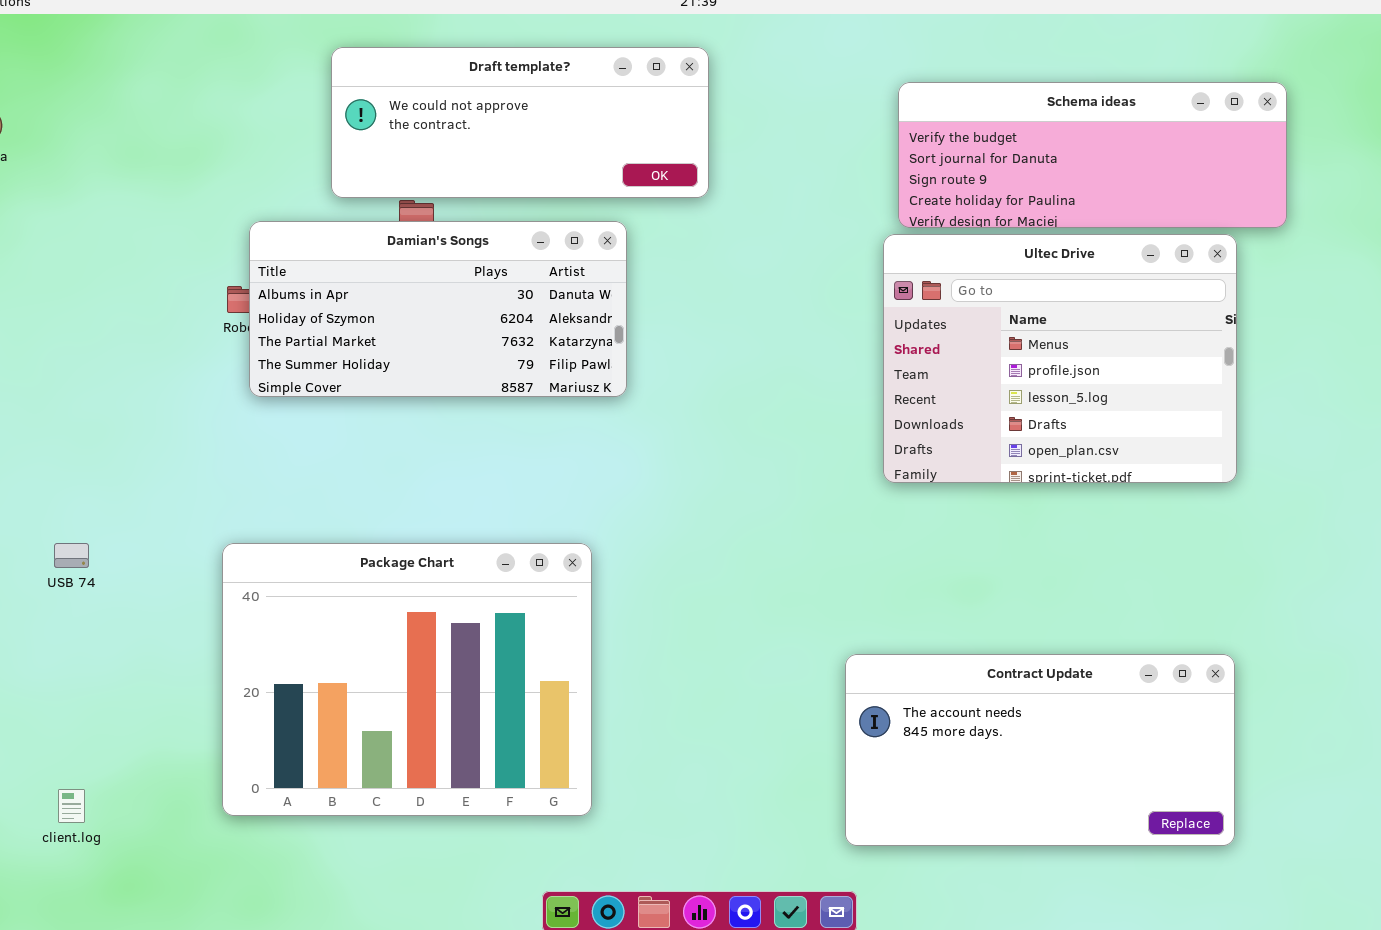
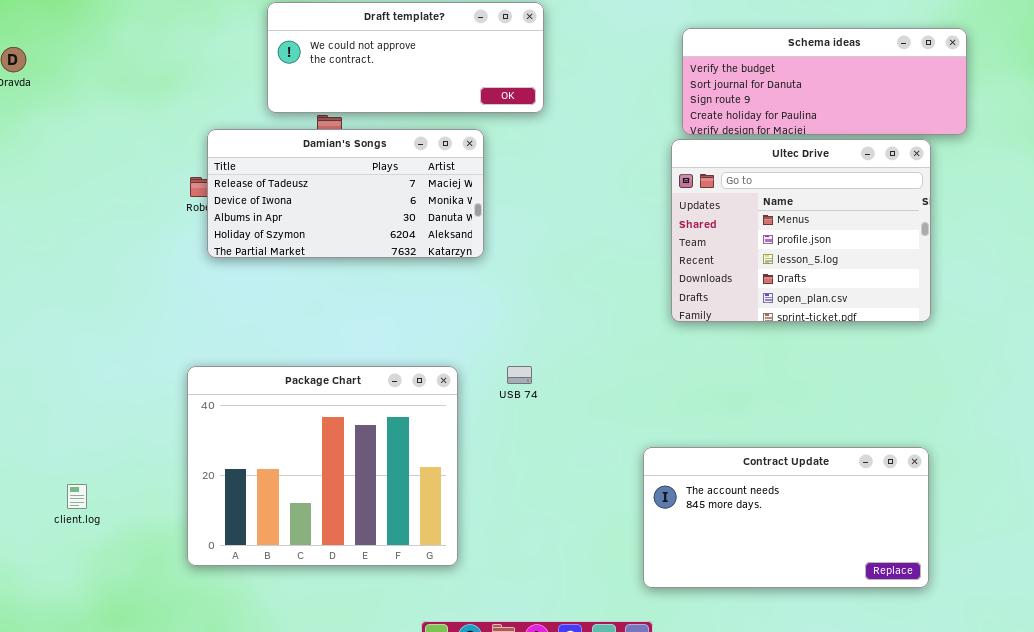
Damian's Songs: [249,221,627,397] -> [207,129,484,258], scrolled up 2 rows
USB 74: [54,543,89,568] -> [507,366,532,384], moved
client.log: [58,789,85,823] -> [67,484,87,509], moved

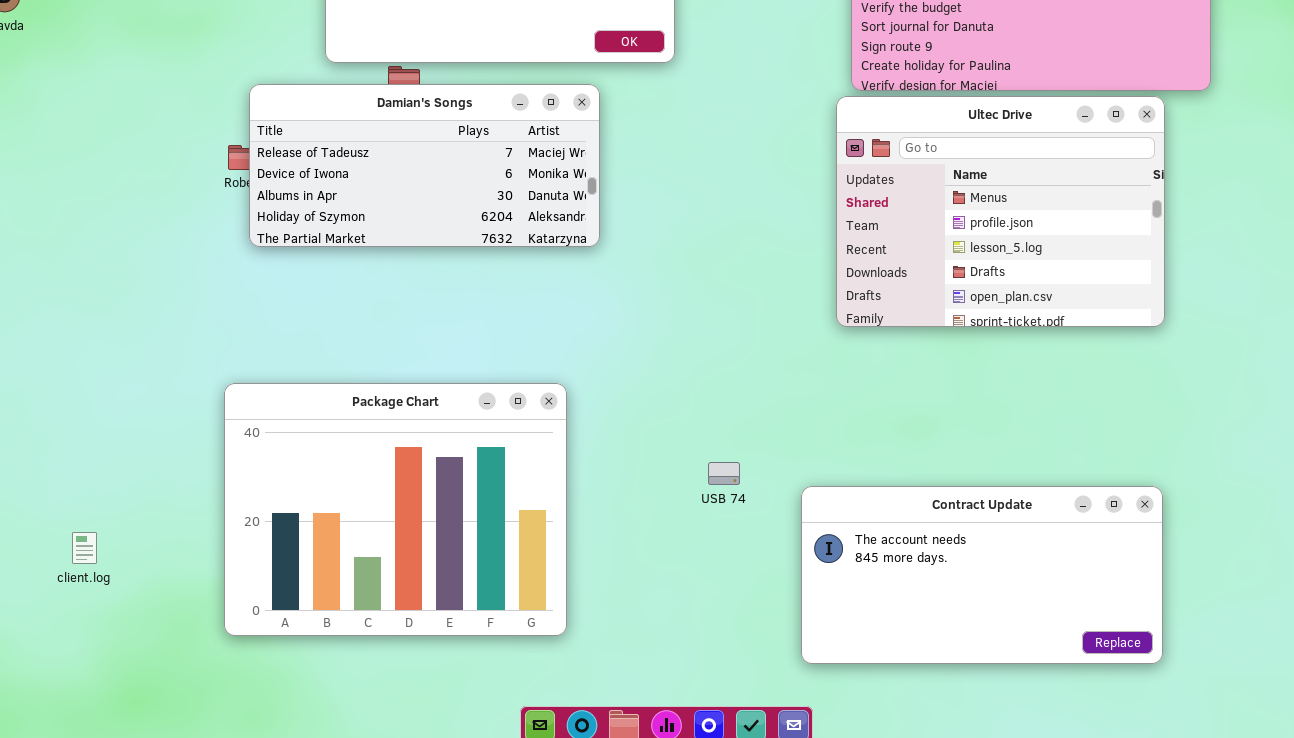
USB 74: [507,366,532,384] -> [708,462,740,485], moved

